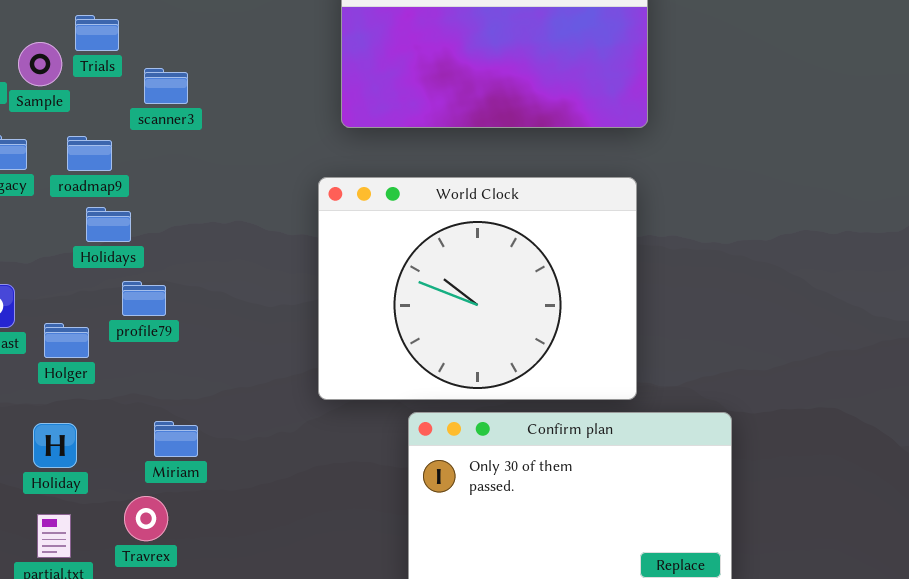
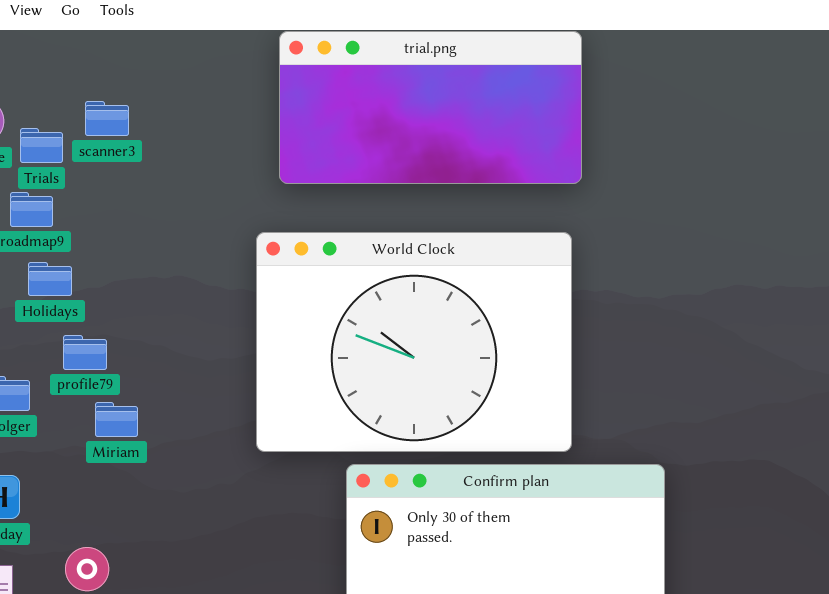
Trials: [75,15,119,51] -> [20,128,63,163], moved
scanner3: [144,68,188,104] -> [85,101,129,136], moved
Miriam: [154,421,198,457] -> [95,402,138,437], moved

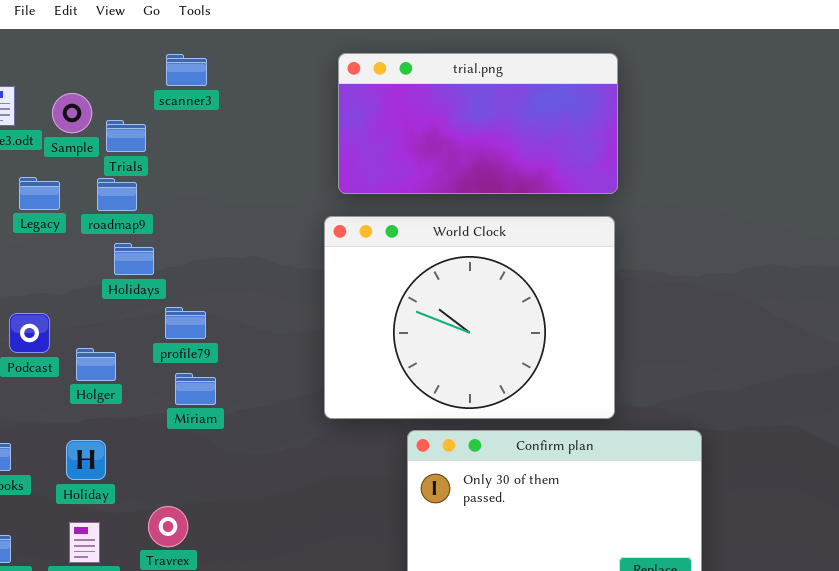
trial.png: [279,31,582,184] -> [338,53,618,194], moved
scanner3: [85,101,129,136] -> [166,54,207,86], moved
profile79: [63,335,107,370] -> [165,307,206,339], moved

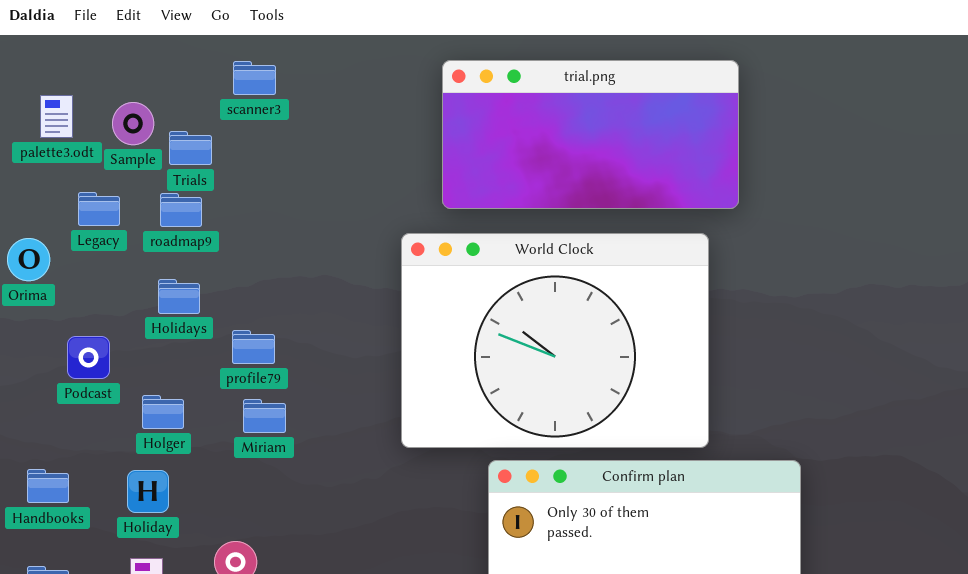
trial.png: [338,53,618,194] -> [442,60,739,209], moved
Holidays: [114,243,154,275] -> [158,279,200,314], moved
Holger: [76,348,116,381] -> [142,395,184,429], moved

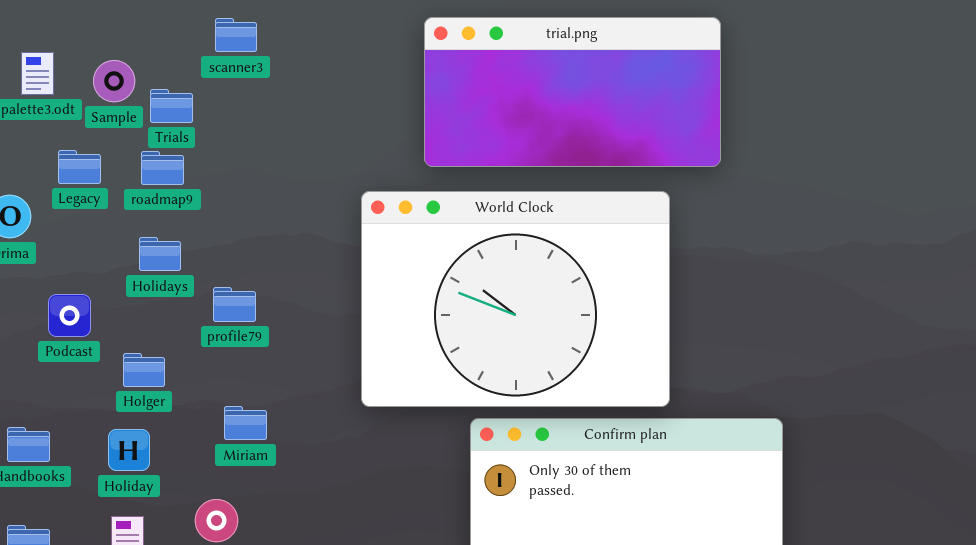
World Clock: [401,233,709,448] -> [361,191,670,407], moved
Miriam: [243,399,286,433] -> [224,406,267,440], moved

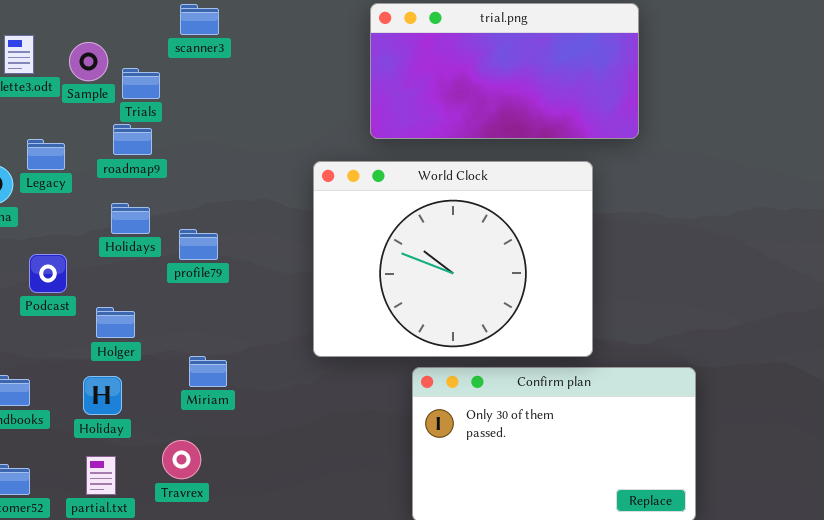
Legacy: [58,150,101,184] -> [27,139,65,170], moved
profile79: [213,287,256,322] -> [179,229,218,260], moved

